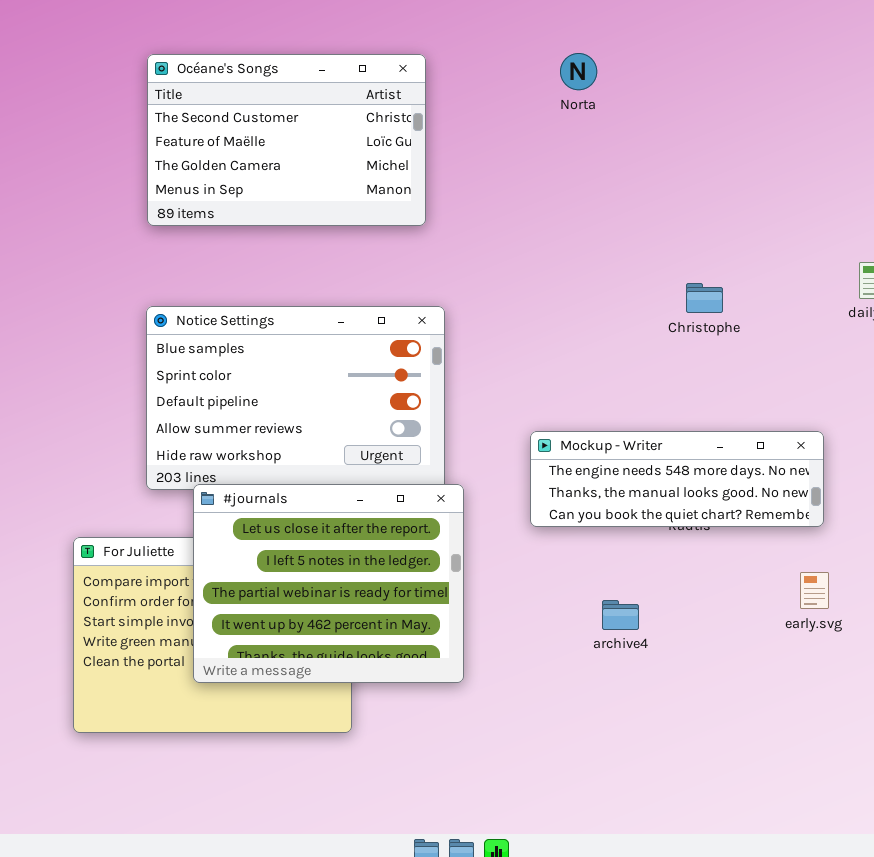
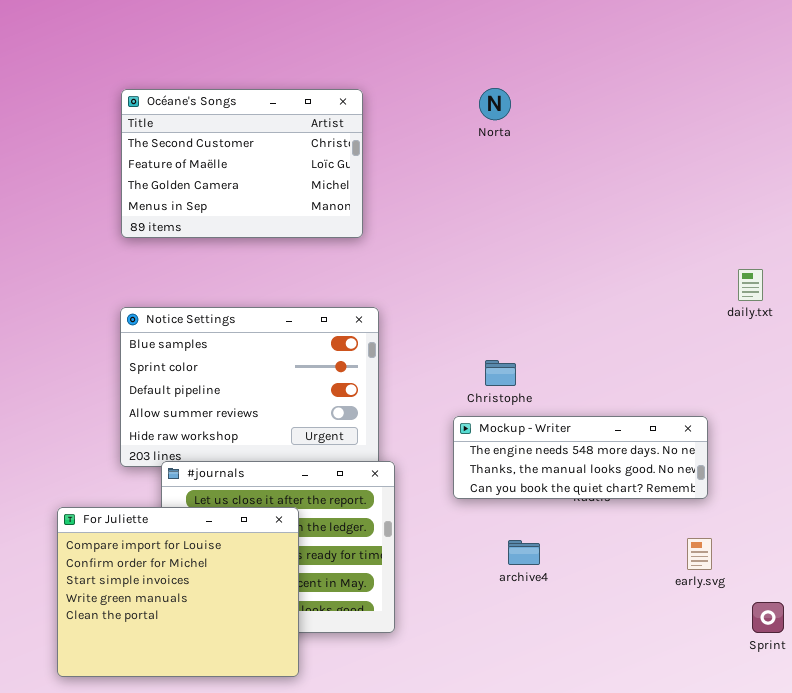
Christophe: [686,283,723,313] -> [485,360,516,386], moved
For Juliette: [73,537,352,733] -> [57,507,299,677], raised
archive4: [602,600,639,630] -> [508,540,540,565], moved

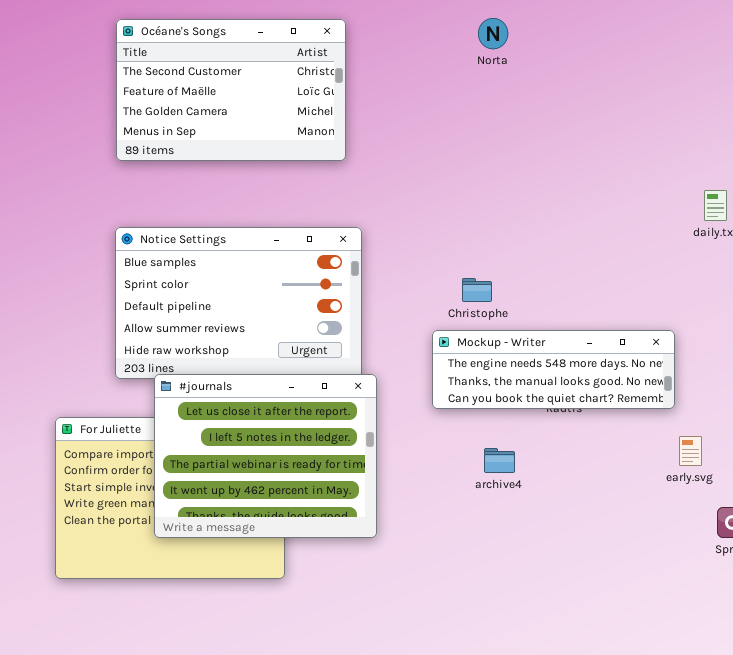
Norta: [479,88,511,120] -> [478,18,508,49], moved
#journals: [161,461,395,633] -> [154,374,377,538], raised
early.svg: [687,538,712,570] -> [679,436,702,466], moved

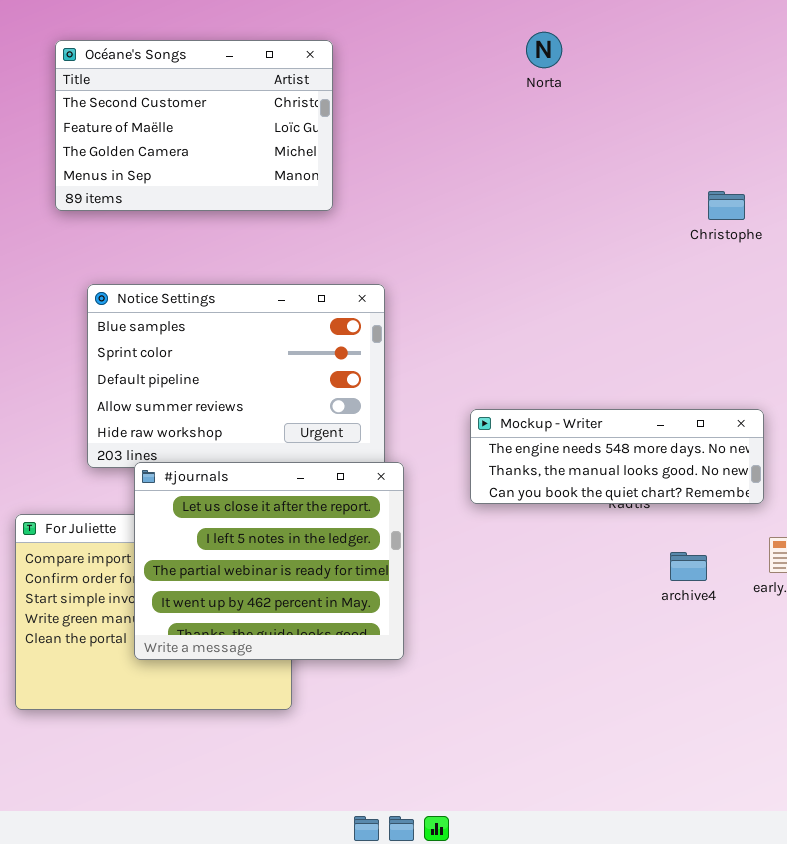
Océane's Songs: [116,19,346,161] -> [55,40,333,211], moved
Christophe: [462,278,492,302] -> [708,191,745,220], moved
archive4: [484,448,515,473] -> [670,552,707,581], moved

